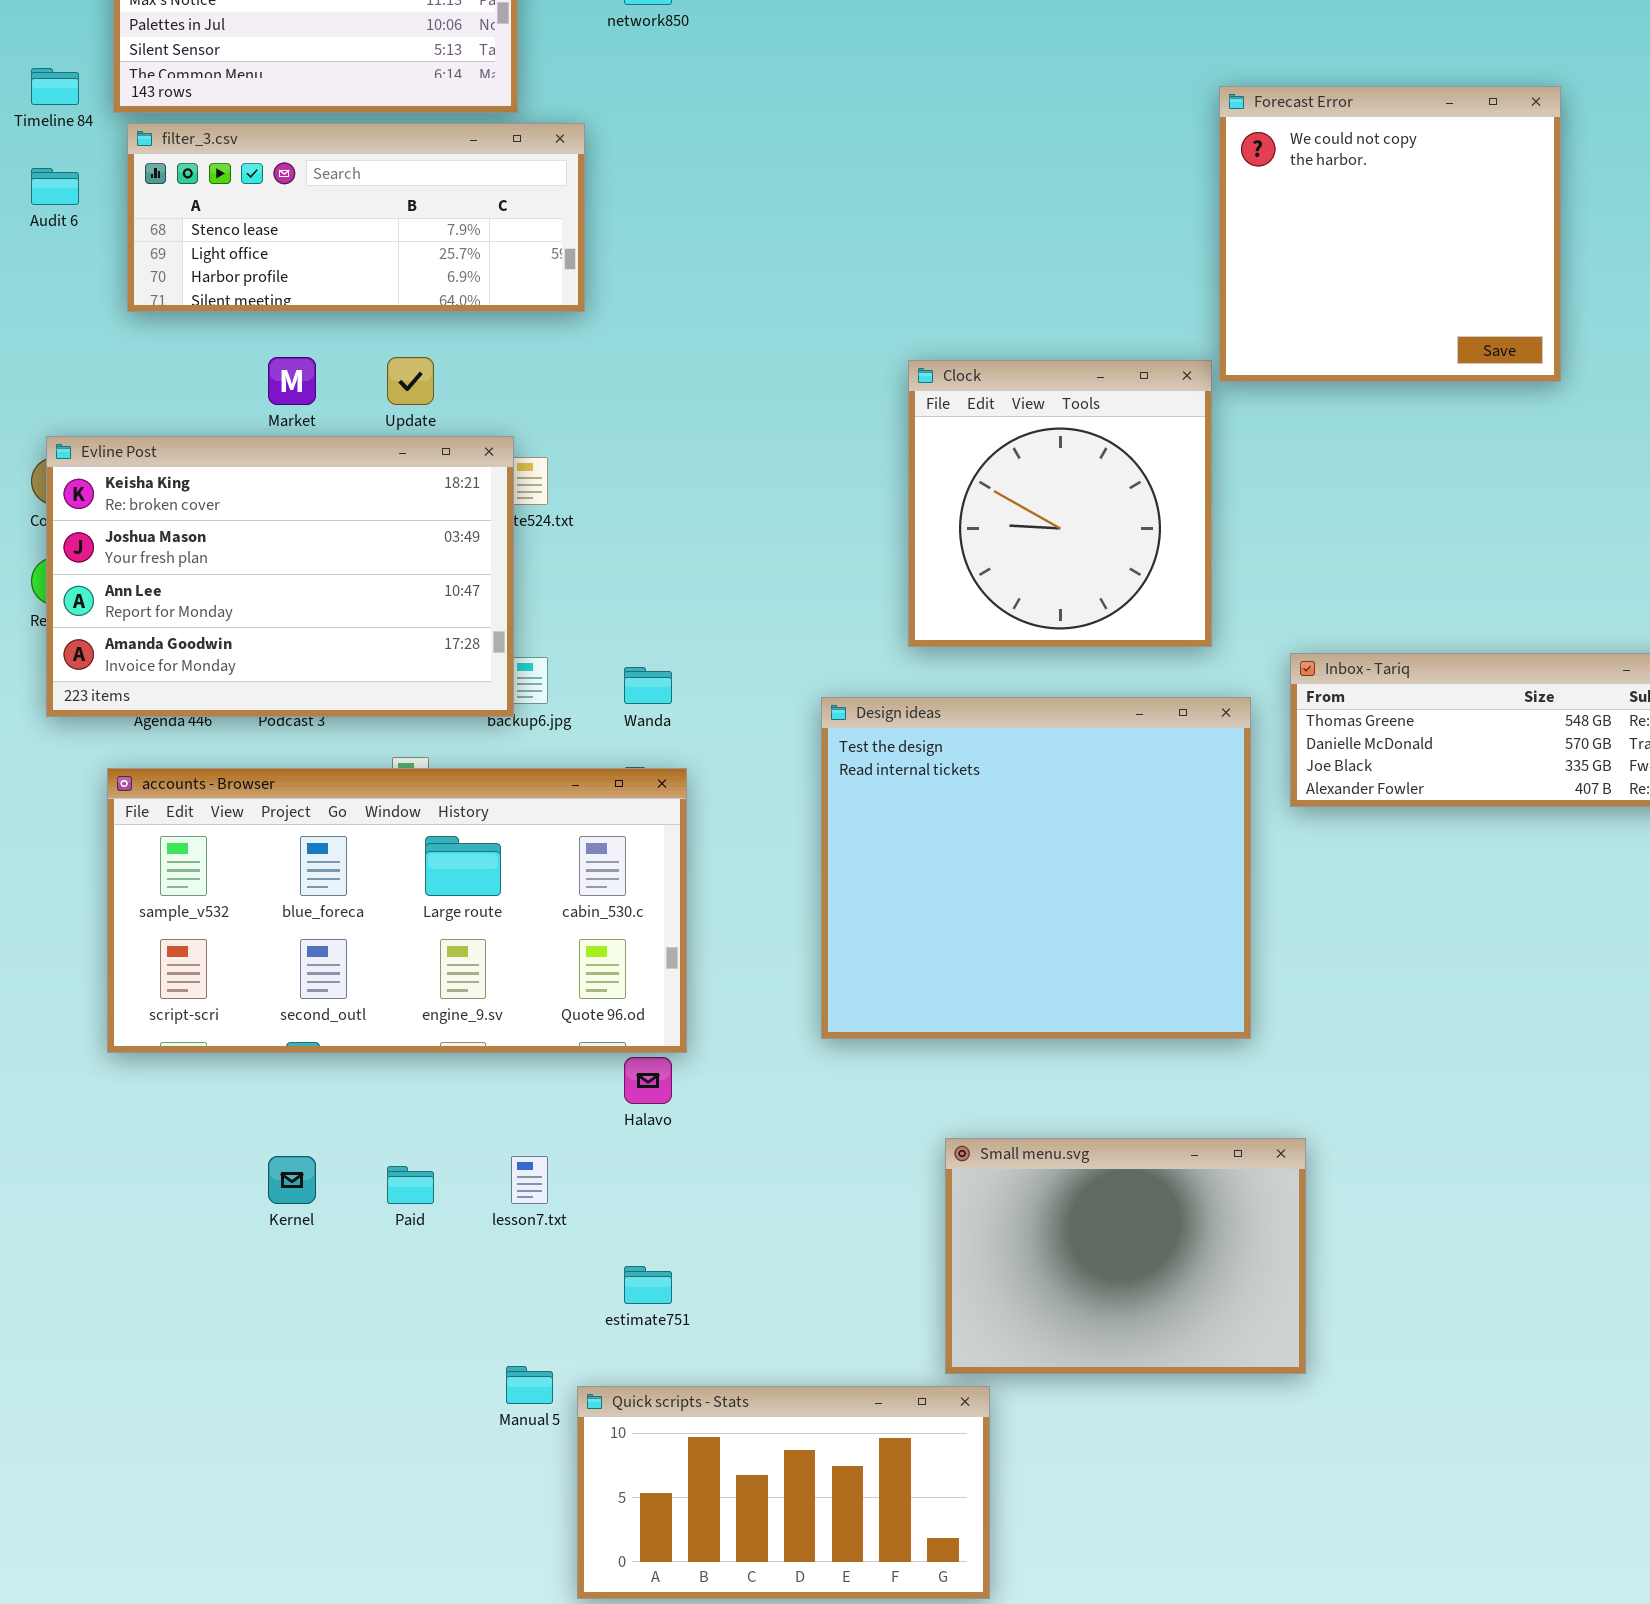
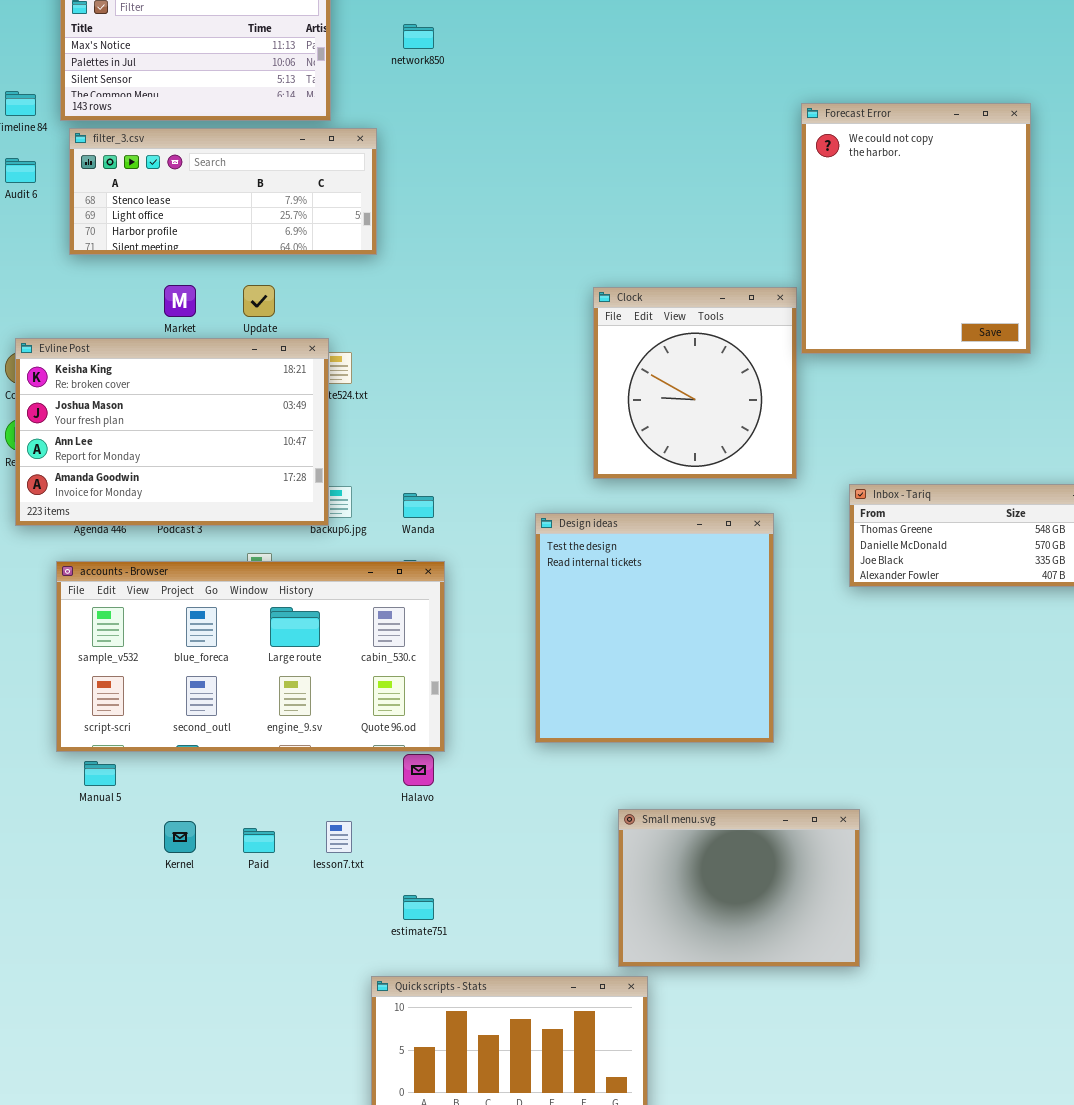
Forecast Error: [1219,86,1561,382] -> [801,103,1031,354], resized
Design ideas: [821,697,1251,1039] -> [535,513,774,743], resized
Manual 5: [506,1366,553,1404] -> [84,761,116,786], moved

